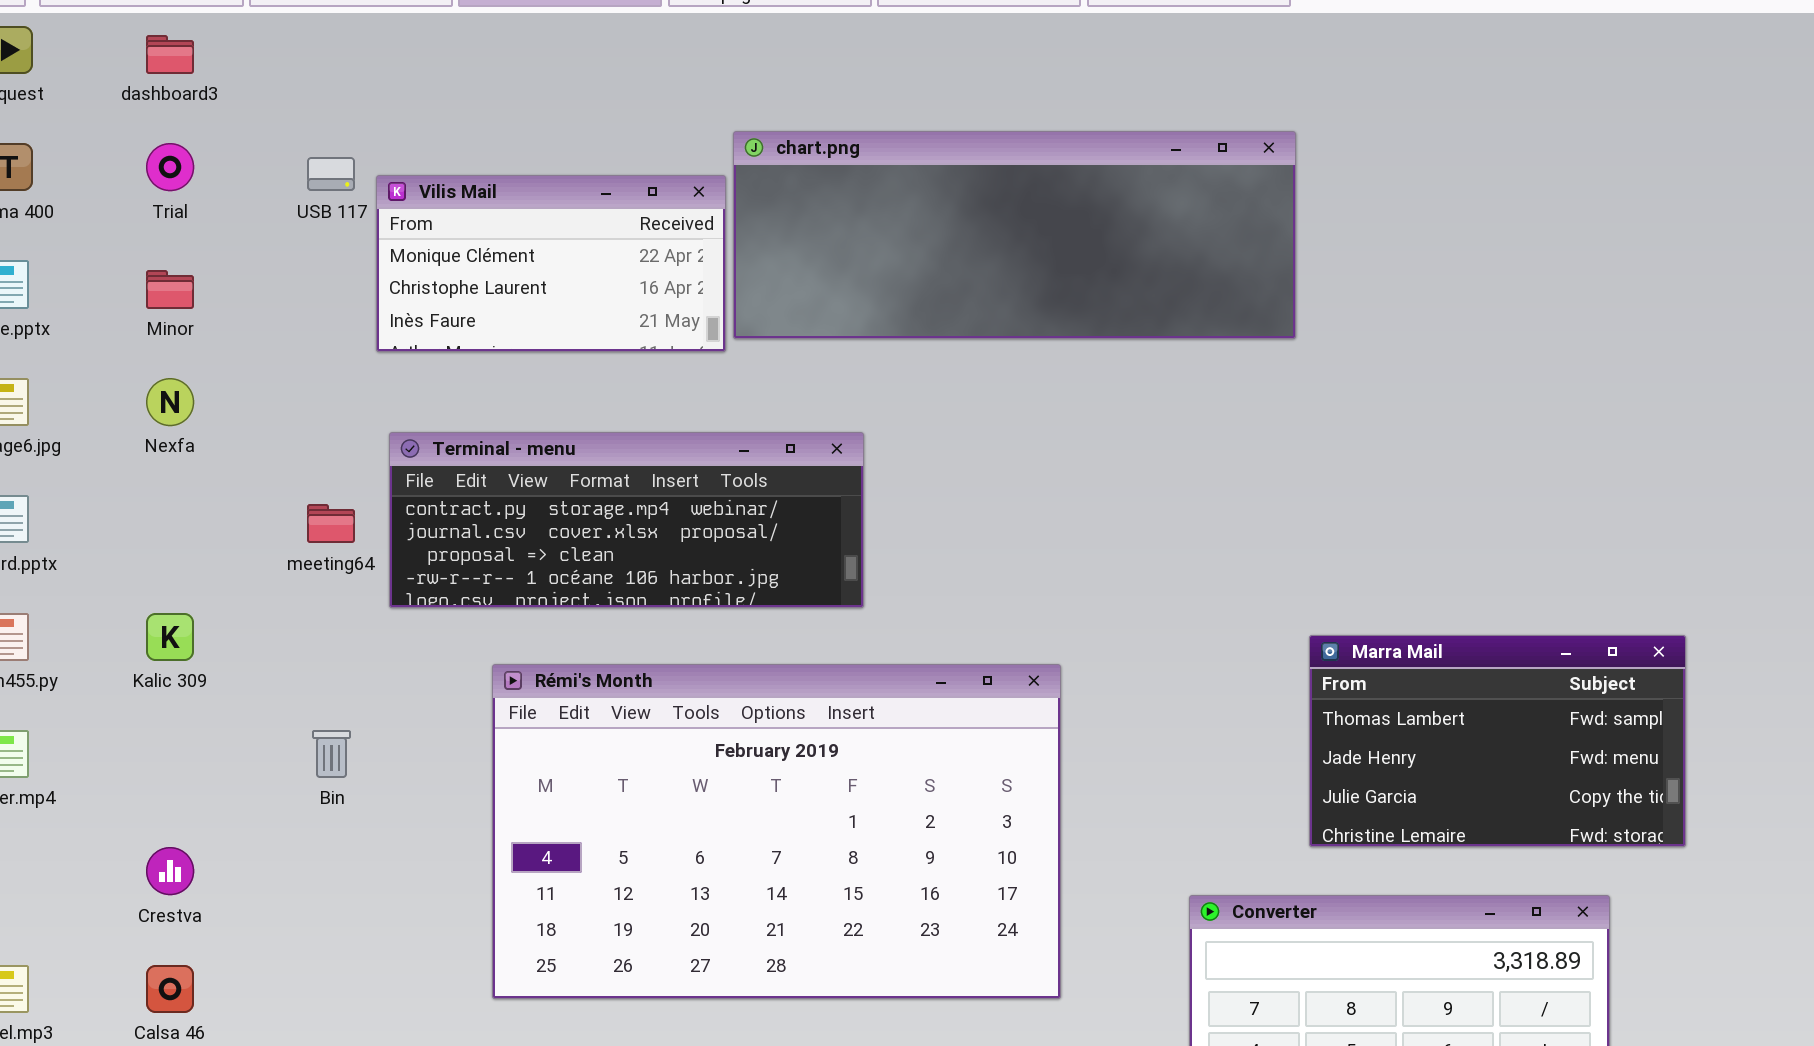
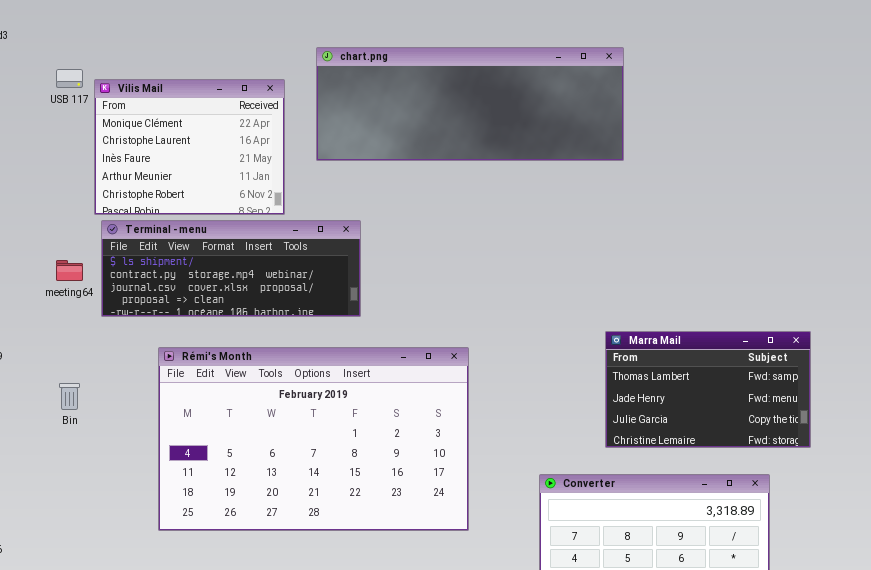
chart.png: [733,131,1296,339] -> [316,47,624,161], moved
Vilis Mail: [376,175,726,352] -> [94,79,285,215], resized
Terminal - menu: [389,432,864,608] -> [101,220,361,317], scrolled up 1 row

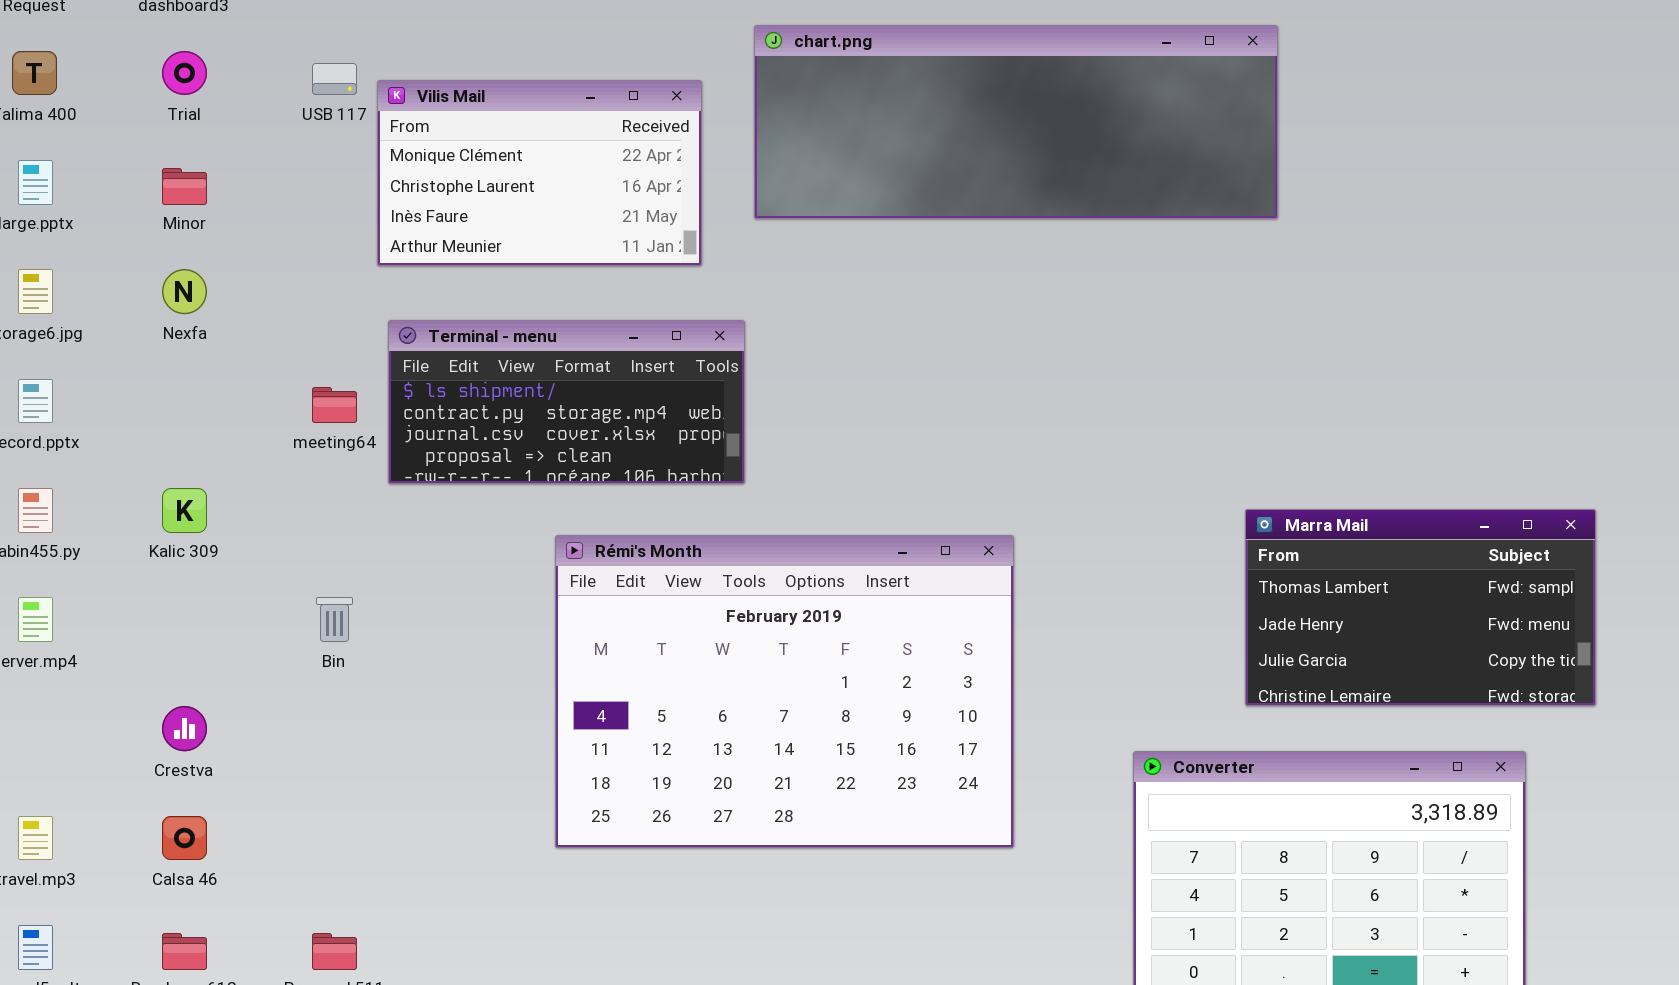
Vilis Mail: [94,79,285,215] -> [377,80,702,266], resized
Terminal - menu: [101,220,361,317] -> [388,320,745,484], resized
Rémi's Month: [158,347,469,531] -> [555,535,1014,848], resized

